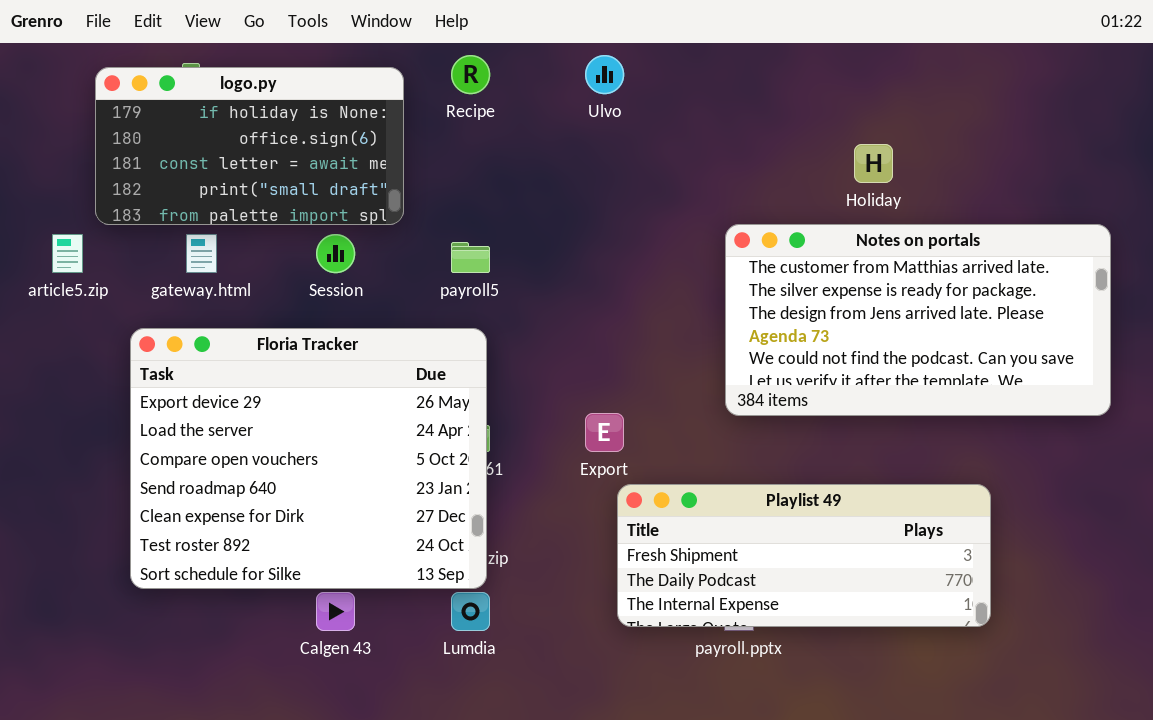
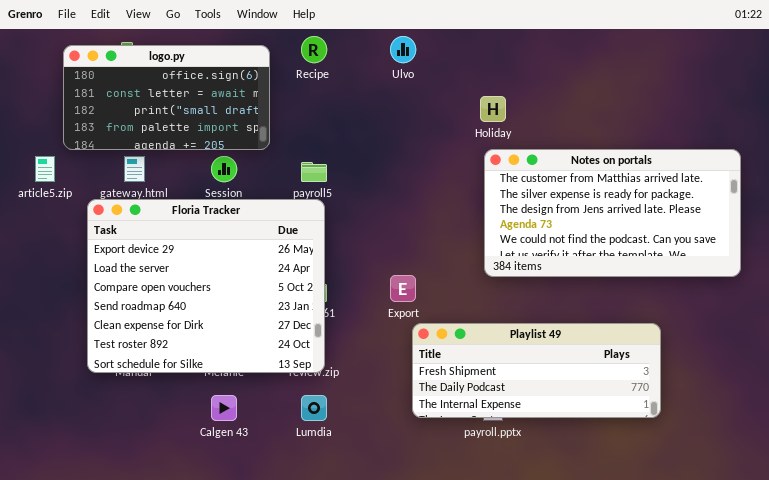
logo.py: [95,67,404,225] -> [63,45,270,150], scrolled down 1 row
Holiday: [854,144,893,183] -> [480,96,506,122], moved
Floria Tracker: [130,328,487,589] -> [87,199,325,373], moved

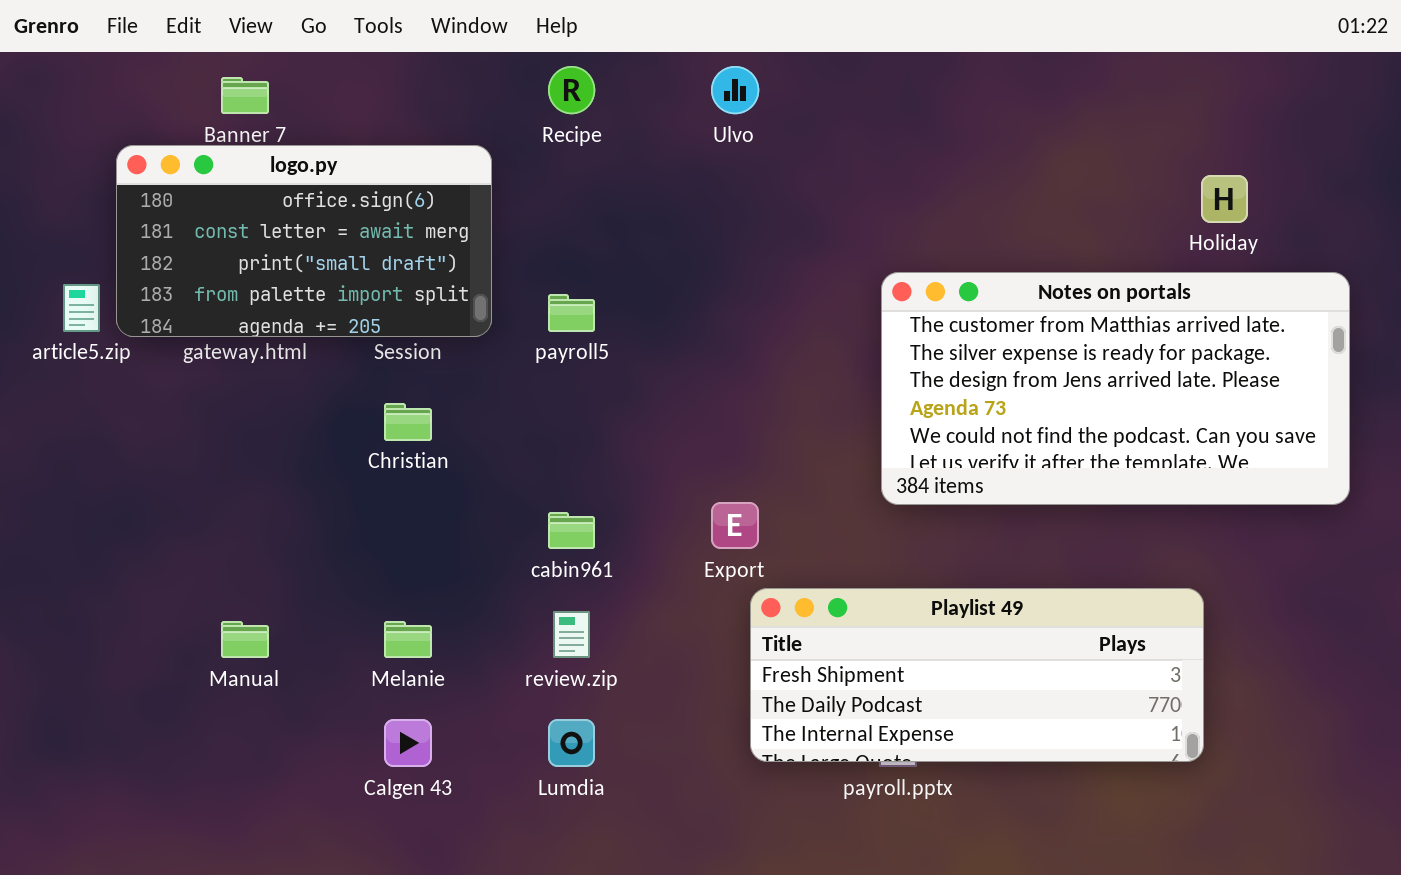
logo.py: [63,45,270,150] -> [116,145,492,337], moved
Holiday: [480,96,506,122] -> [1201,175,1248,223], moved
Floria Tracker: [87,199,325,373] -> none, closed

